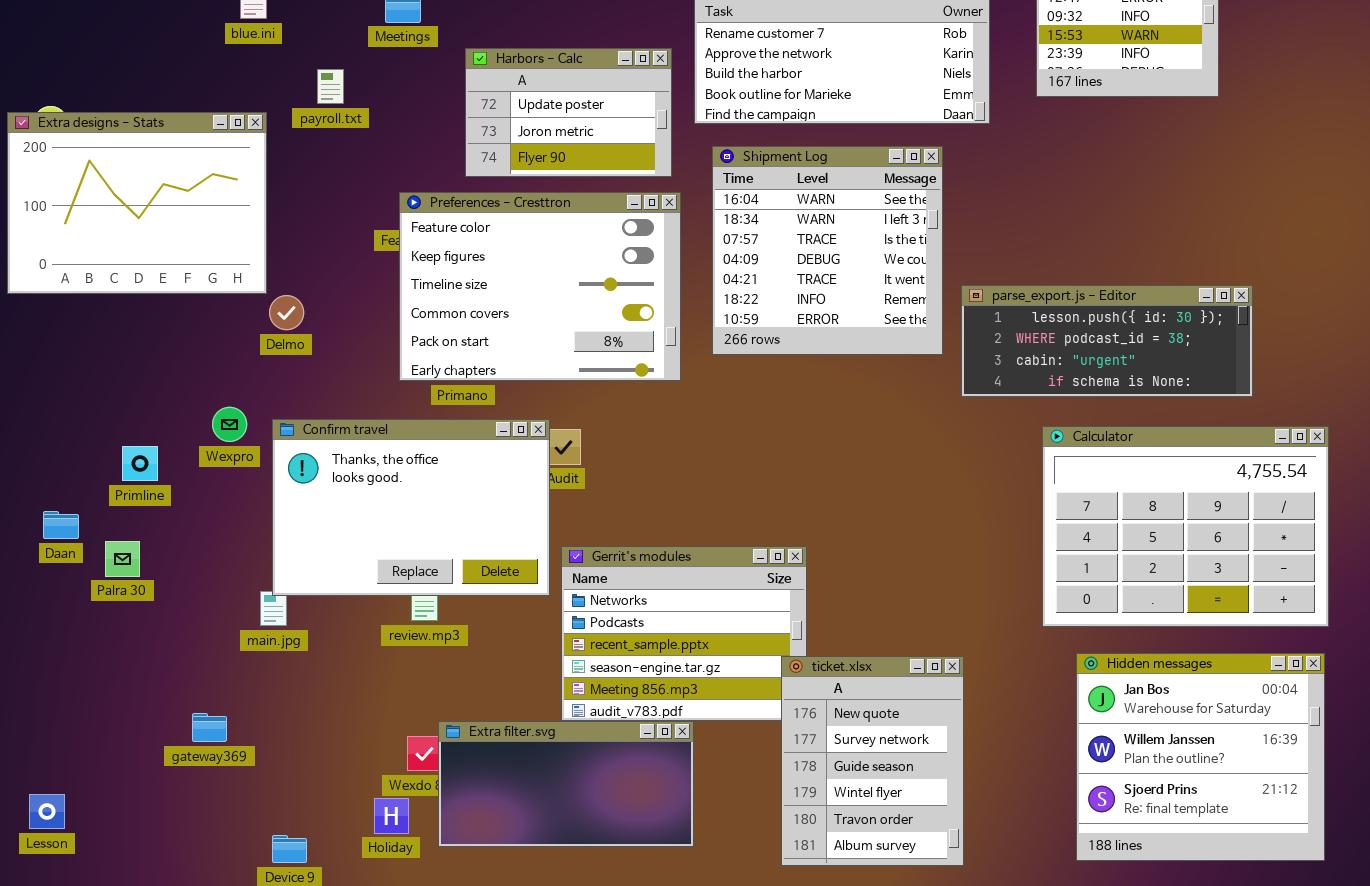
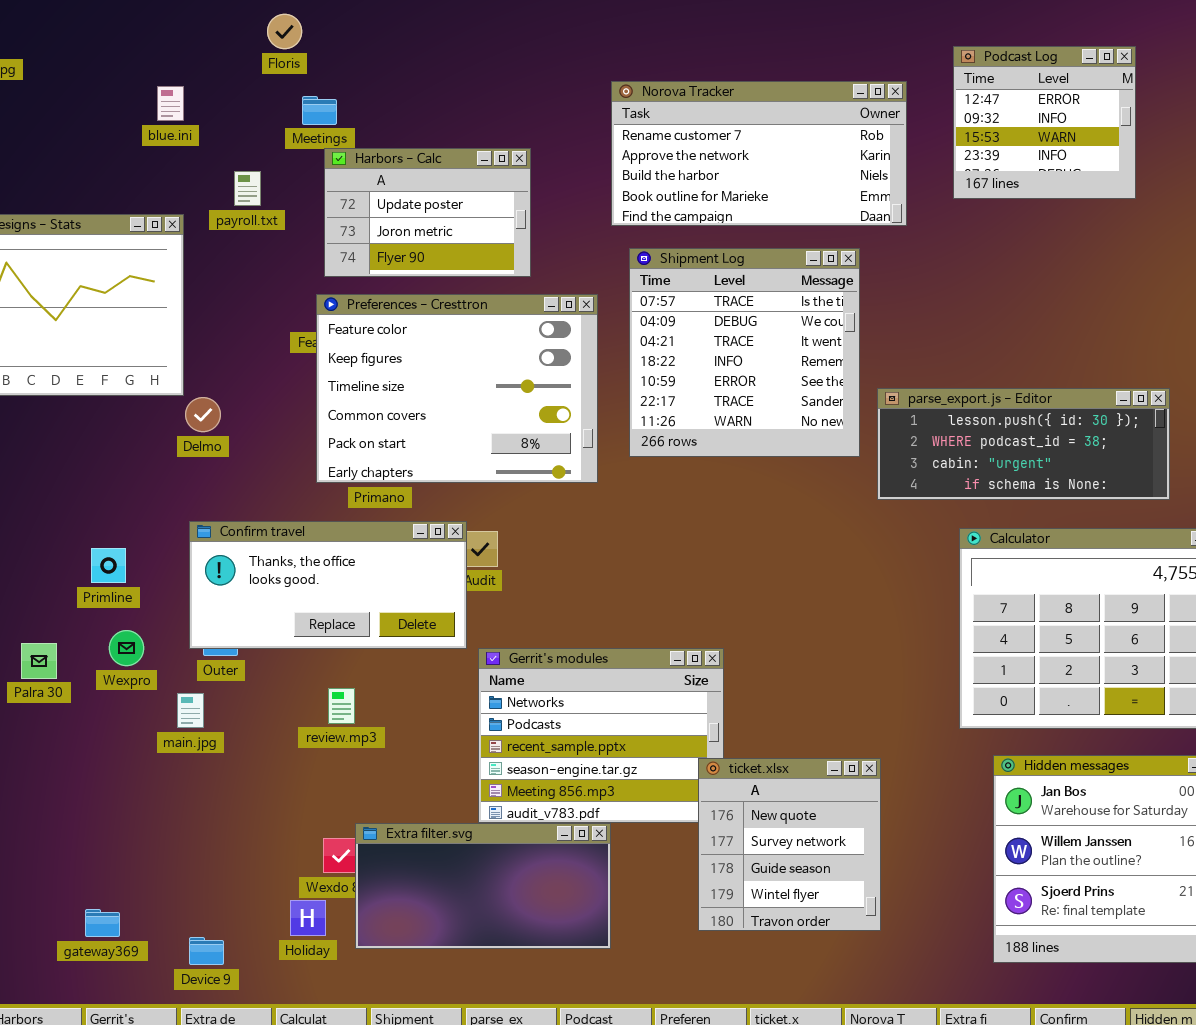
Harbors - Calc: [465,48,672,177] -> [324,148,531,277], moved
Shipment Log: [712,146,943,355] -> [629,248,860,457], scrolled down 2 rows
Wexpro: [212,407,247,442] -> [109,630,144,666], moved
Confirm travel: [272,419,550,596] -> [189,521,467,649], resized
Primline: [122,446,158,481] -> [91,548,126,583], moved
ticket.xlsx: [781,656,964,866] -> [698,758,881,931], resized
gateway369: [192,713,227,742] -> [85,909,120,937], moved

